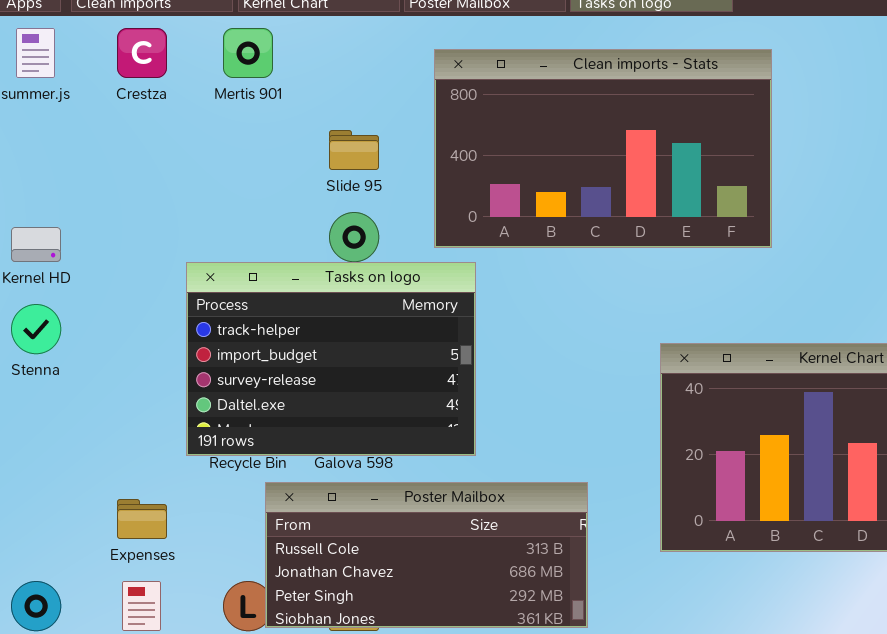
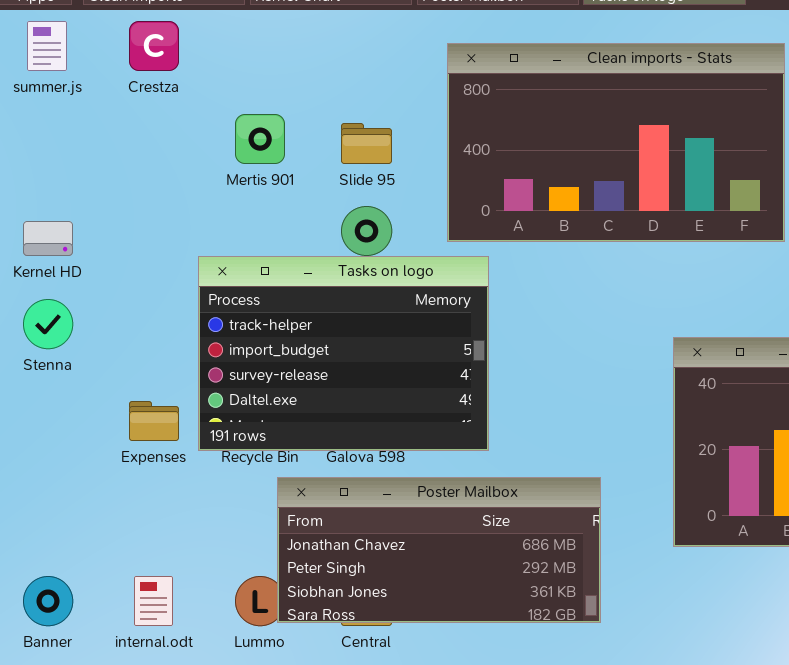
Mertis 901: [223,28,273,78] -> [235,114,285,164], moved
Poster Mailbox: [265,482,588,628] -> [277,477,601,623], scrolled down 1 row
Expenses: [117,499,167,539] -> [129,401,179,441], moved

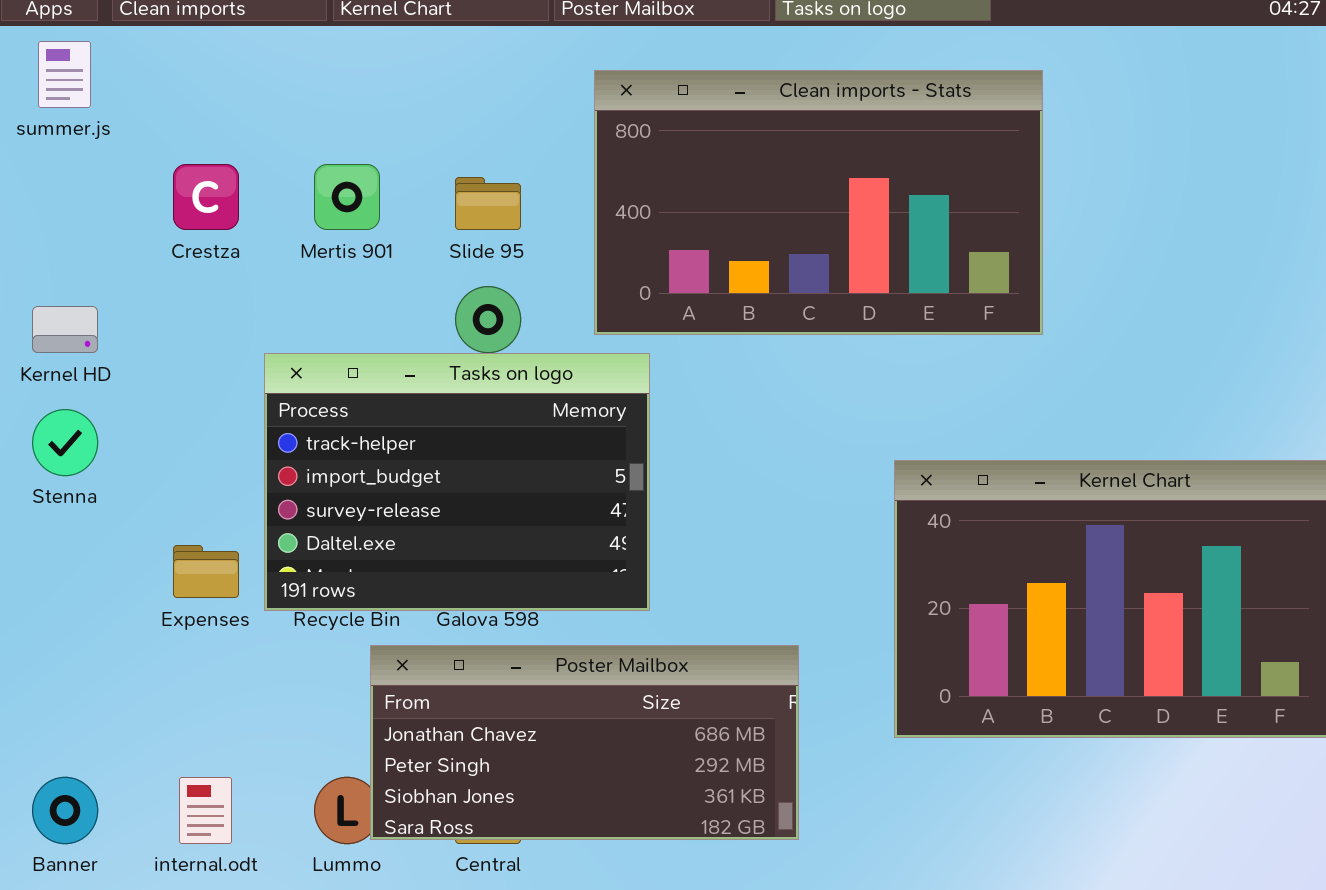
Crestza: [129,21,179,71] -> [173,164,239,230], moved

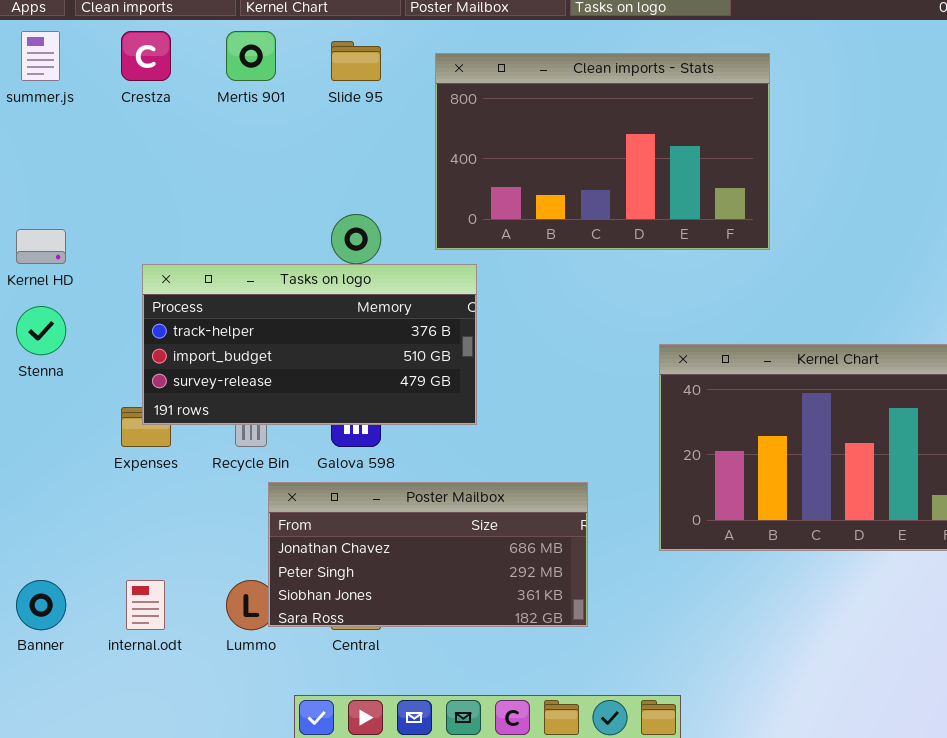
Crestza: [173,164,239,230] -> [121,31,171,81], moved
Mertis 901: [314,164,380,230] -> [226,31,276,81], moved
Slide 95: [455,177,521,230] -> [331,41,381,81], moved
Tasks on logo: [264,353,650,611] -> [142,264,477,425], resized

